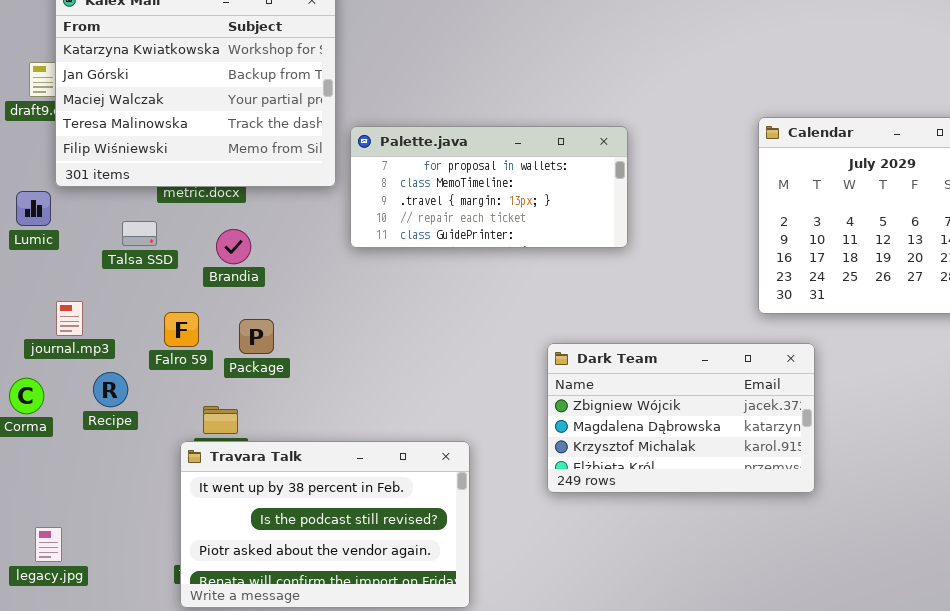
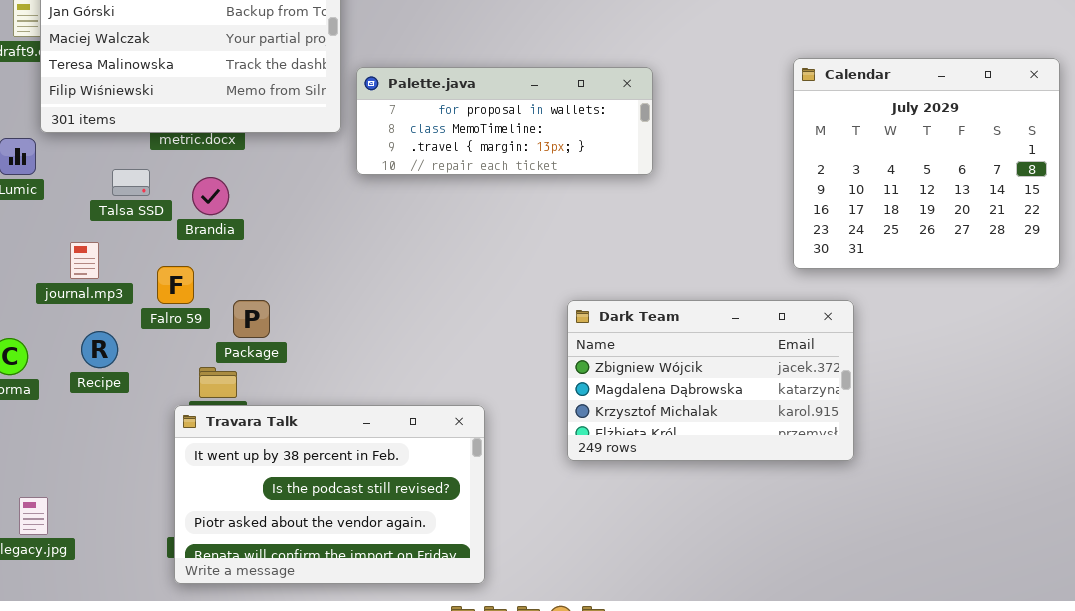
Palette.java: [350,126,628,248] -> [356,67,653,175], resized
Brandia: [216,229,251,264] -> [192,177,229,215], moved
journal.mp3: [56,301,83,336] -> [70,242,99,279], moved
Package: [239,319,274,354] -> [233,300,270,338], moved

